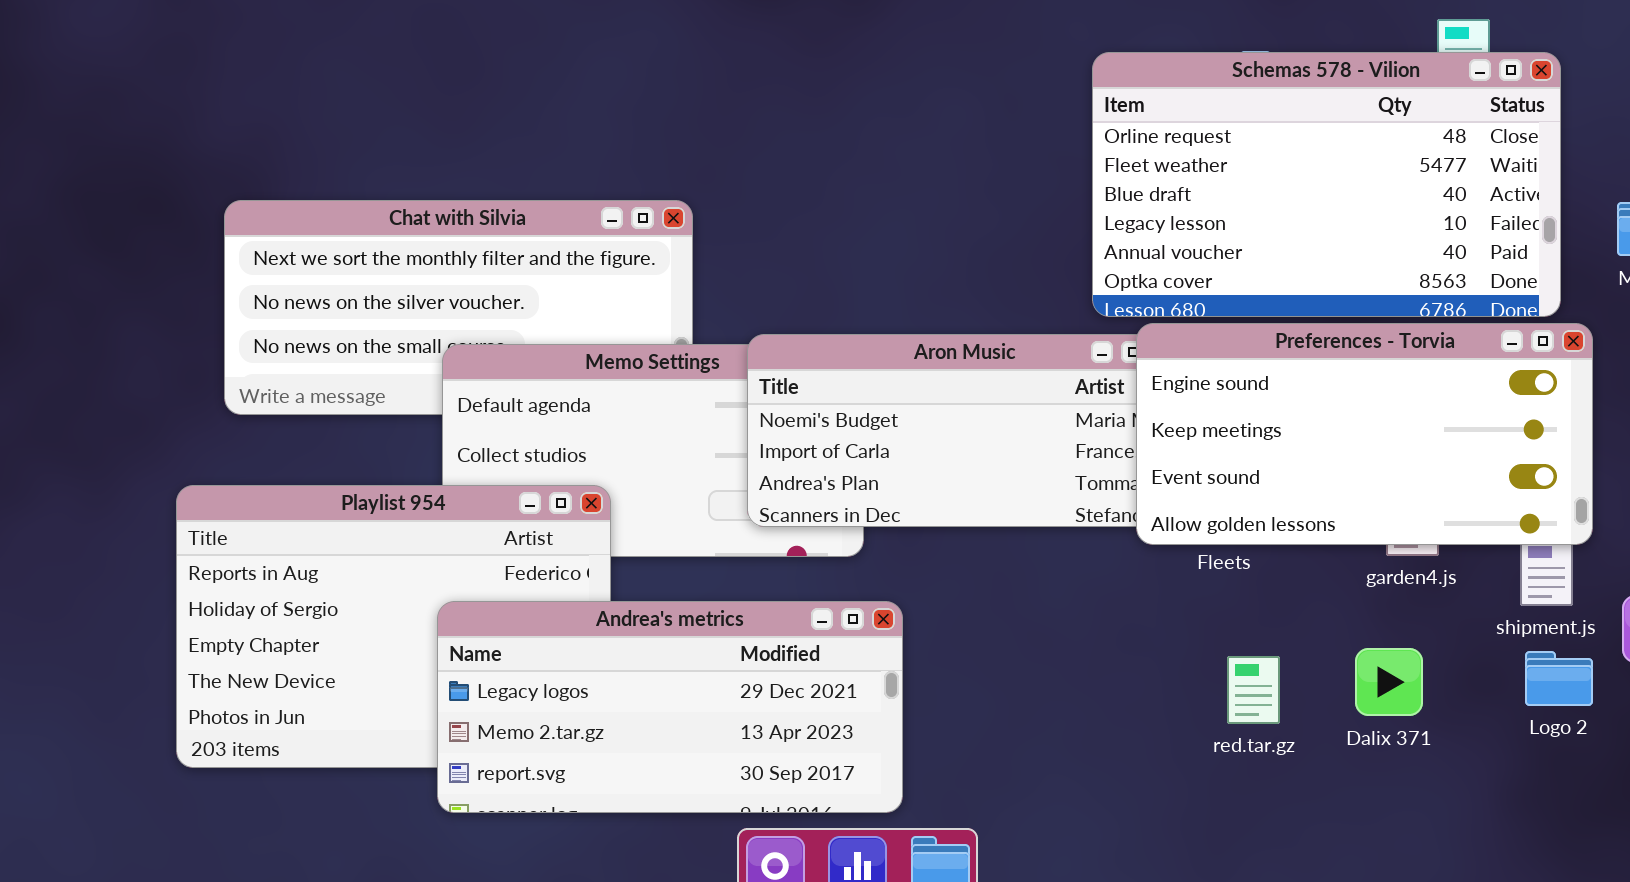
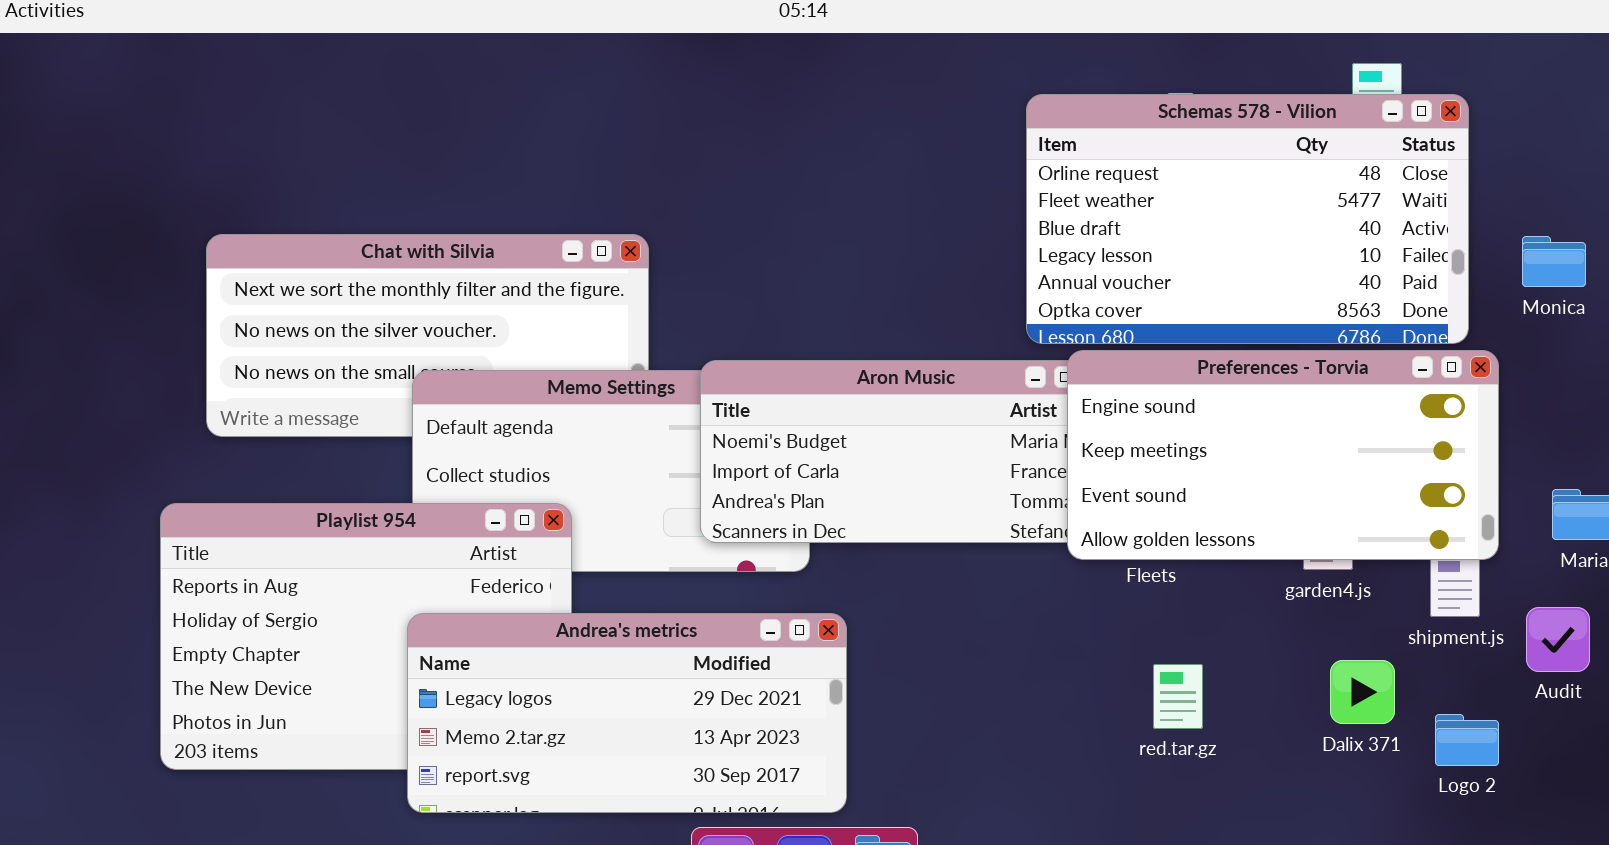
Dalix 371: [1355,648,1423,716] -> [1330,660,1395,724], moved
Logo 2: [1525,651,1593,706] -> [1435,714,1499,766], moved

